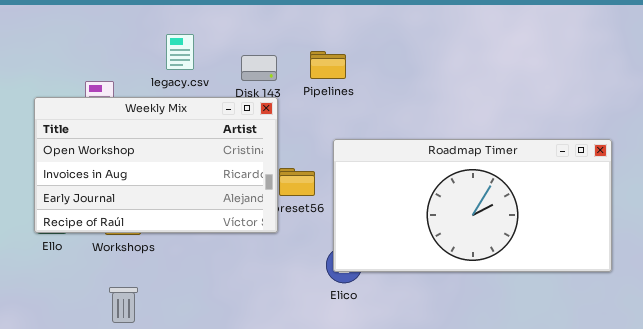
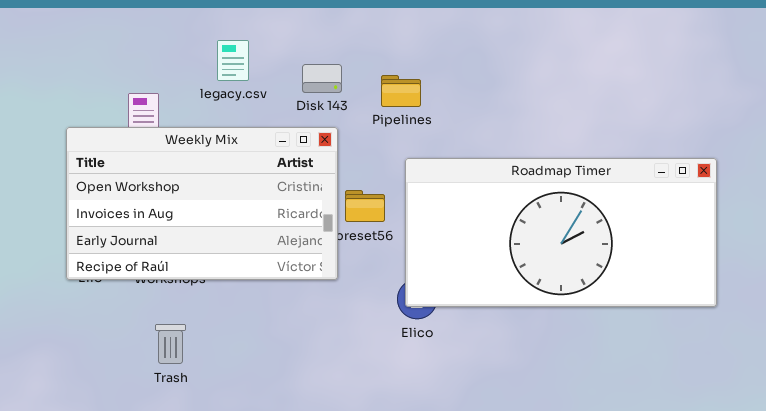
Pipelines: [310,51,346,79] -> [381,75,421,107], moved
Weekly Mix: [34,97,278,233] -> [66,127,338,280], moved

